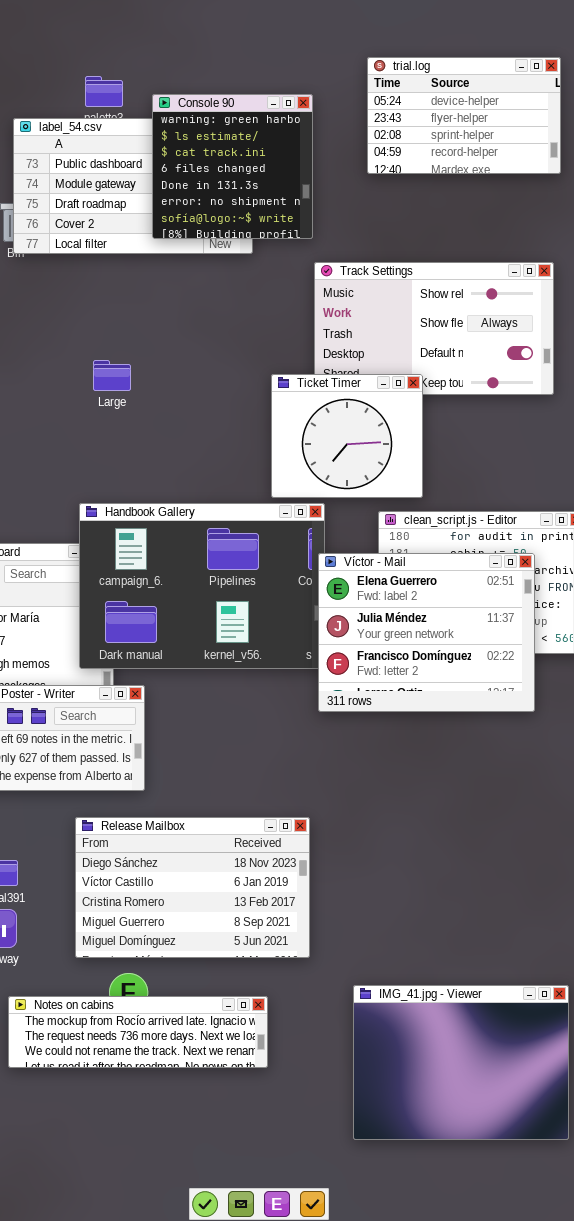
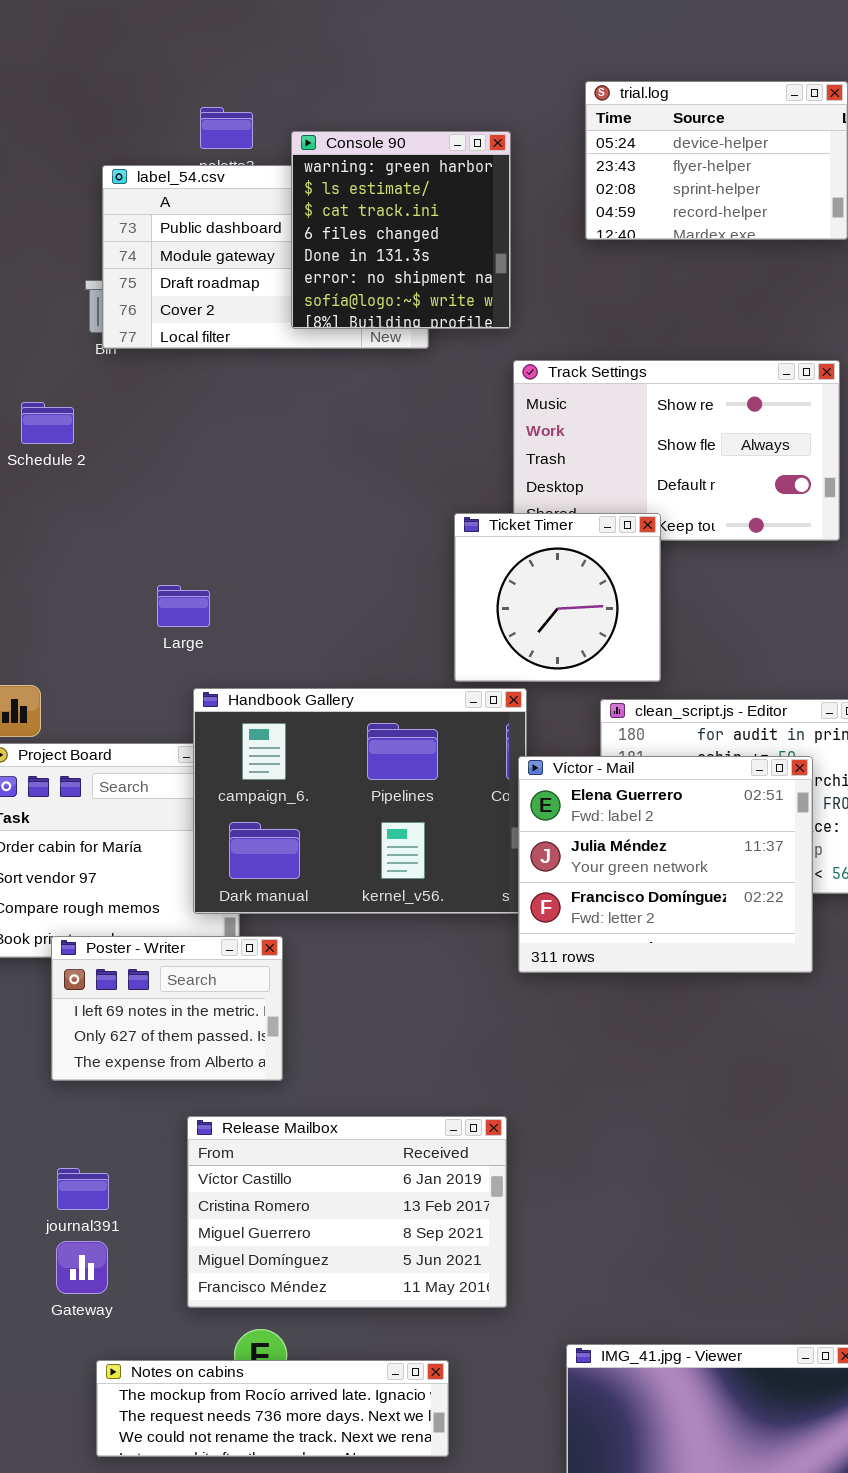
Large: [93,360,131,391] -> [157,585,210,627], moved
Release Mailbox: [75,817,310,958] -> [187,1116,507,1308], scrolled down 1 row

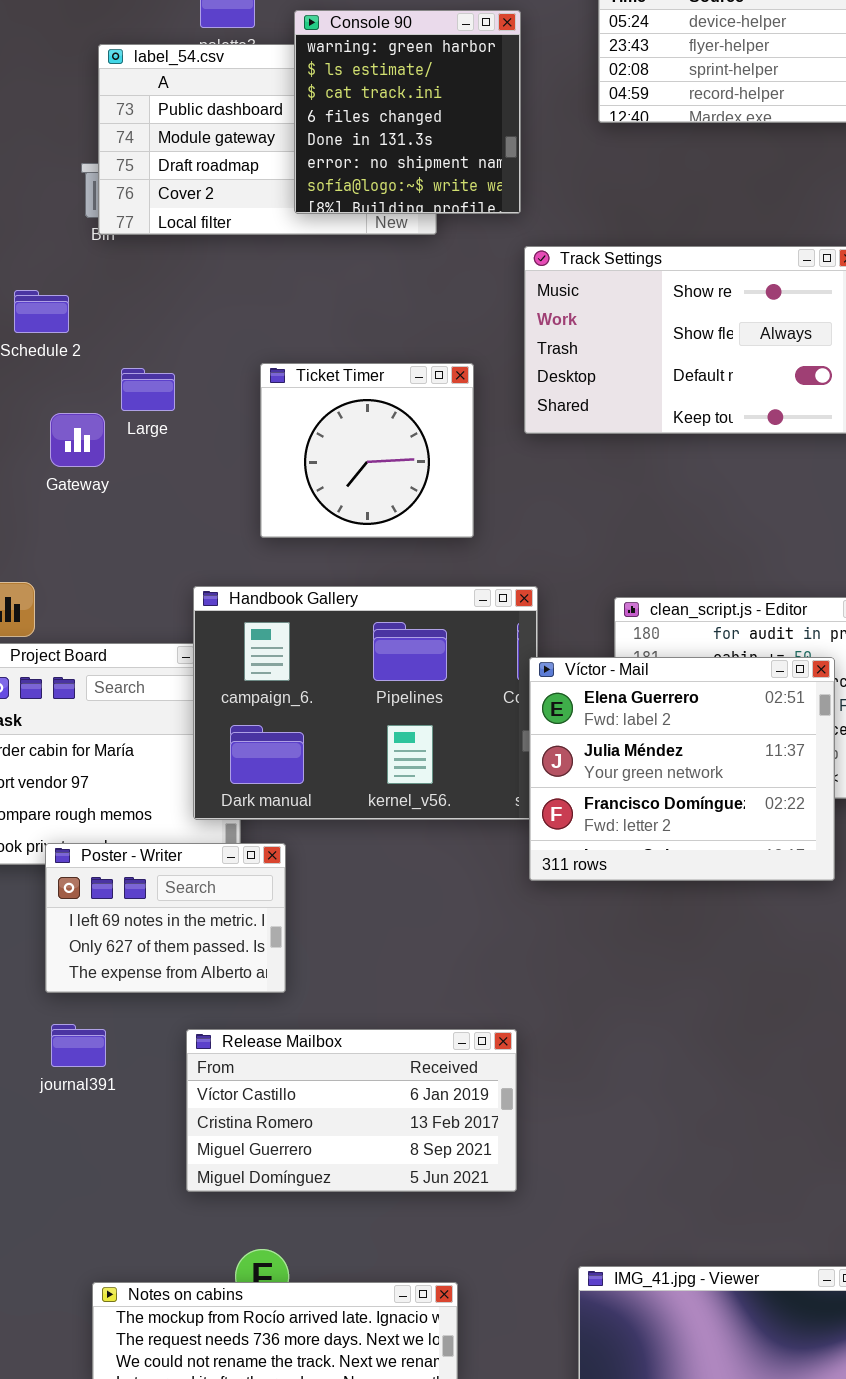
Ticket Timer: [454,513,661,682] -> [260,363,474,538], moved
Large: [157,585,210,627] -> [121,368,175,411], moved
Release Mailbox: [187,1116,507,1308] -> [186,1029,517,1192], resized
journal391: [57,1168,109,1210] -> [51,1024,106,1067], moved
Gateway: [56,1241,108,1294] -> [50,413,105,467], moved

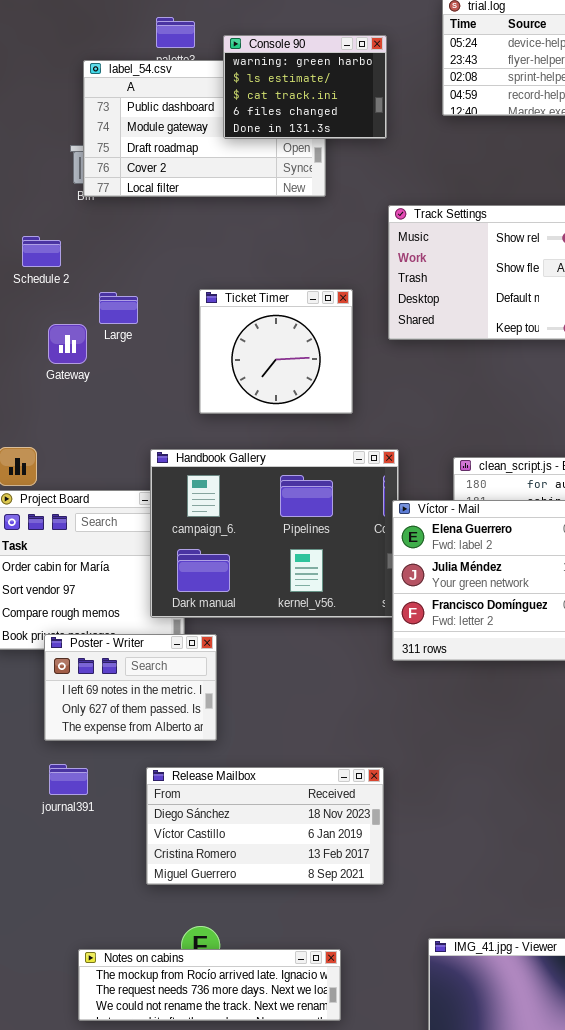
Console 90: [294,10,521,214] -> [223,35,387,139], resized
Release Mailbox: [186,1029,517,1192] -> [146,767,384,885], scrolled up 1 row

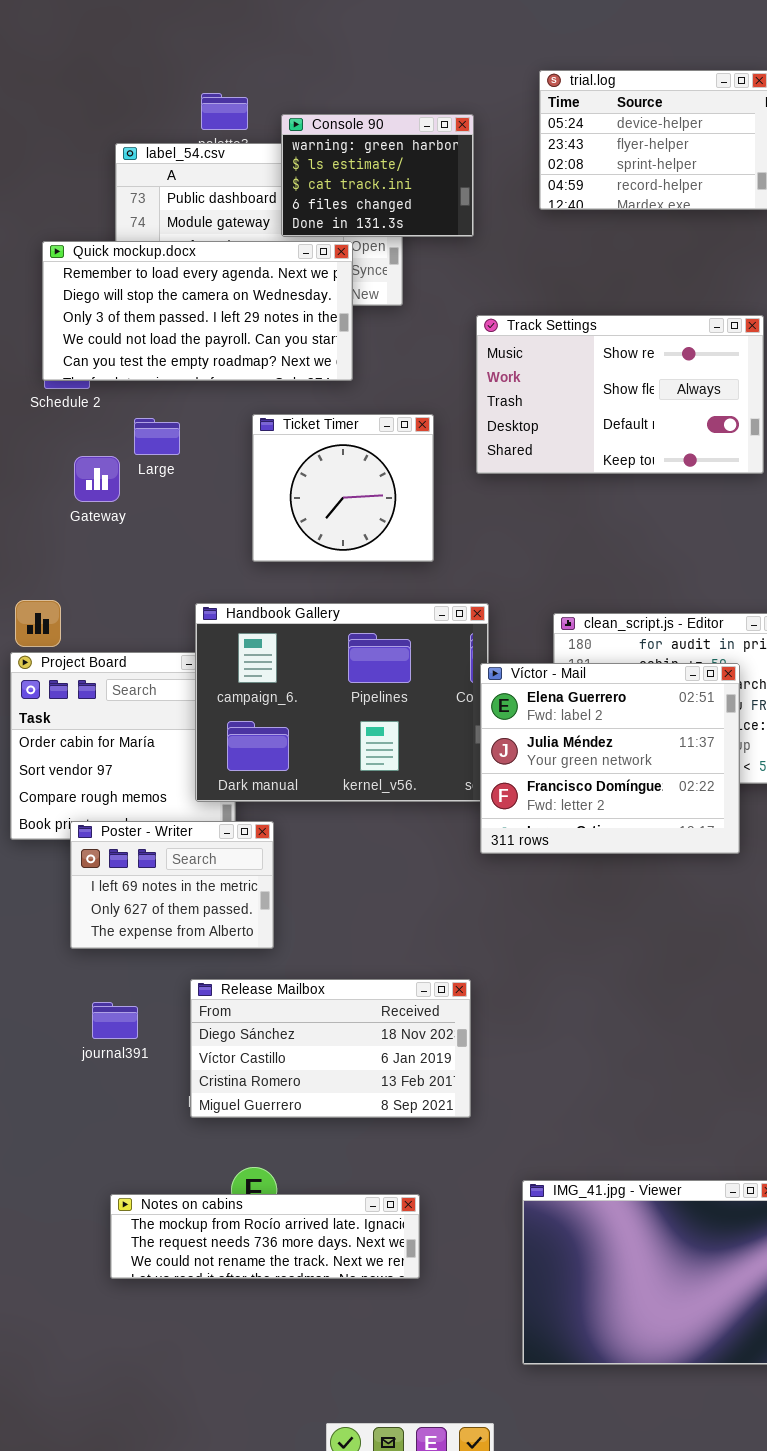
Quick mockup.docx: none -> [42,241,353,381], opened
journal391: [49,764,88,795] -> [92,1002,138,1039], moved

